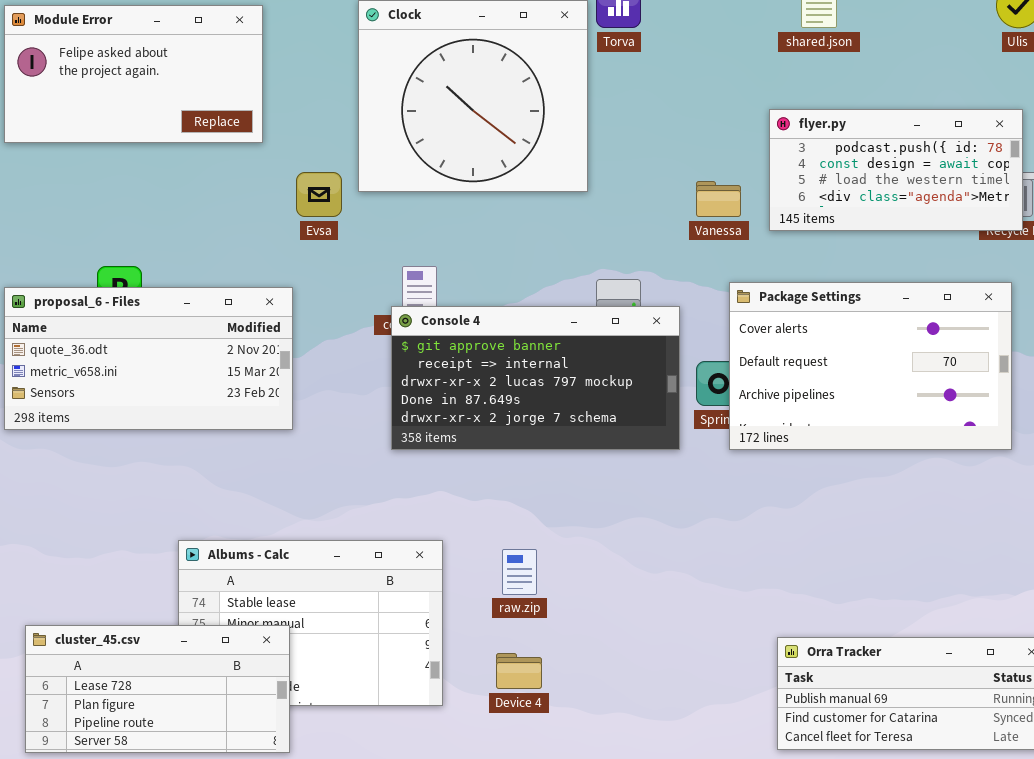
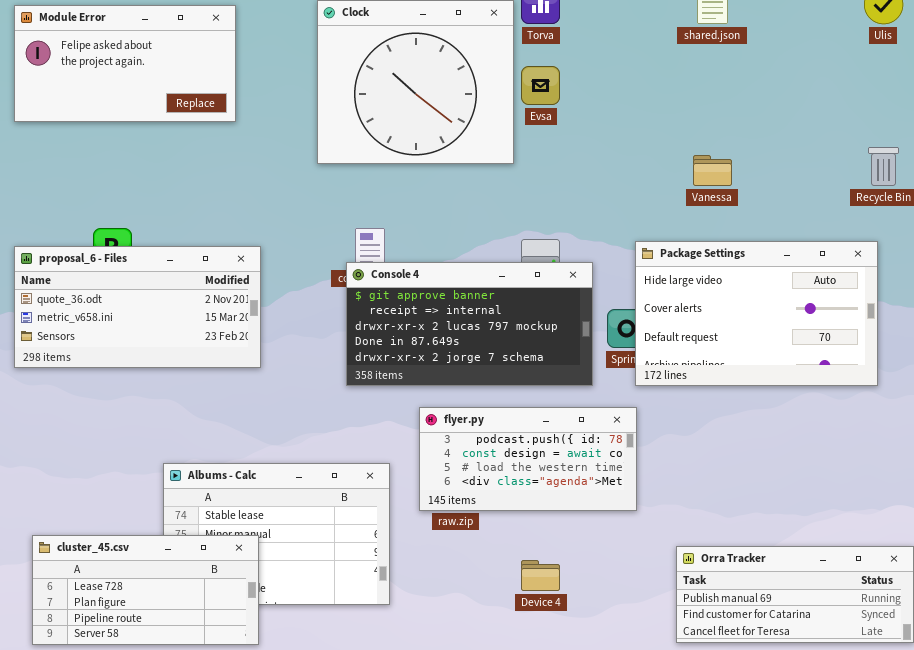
flyer.py: [769,109,1023,231] -> [419,407,637,511], moved
Evsa: [296,172,342,217] -> [521,66,560,105], moved
Vanessa: [696,181,741,217] -> [693,155,732,186], moved
Package Settings: [729,282,1012,450] -> [635,241,878,386], scrolled up 1 row
Device 4: [496,653,542,689] -> [521,560,560,591], moved

